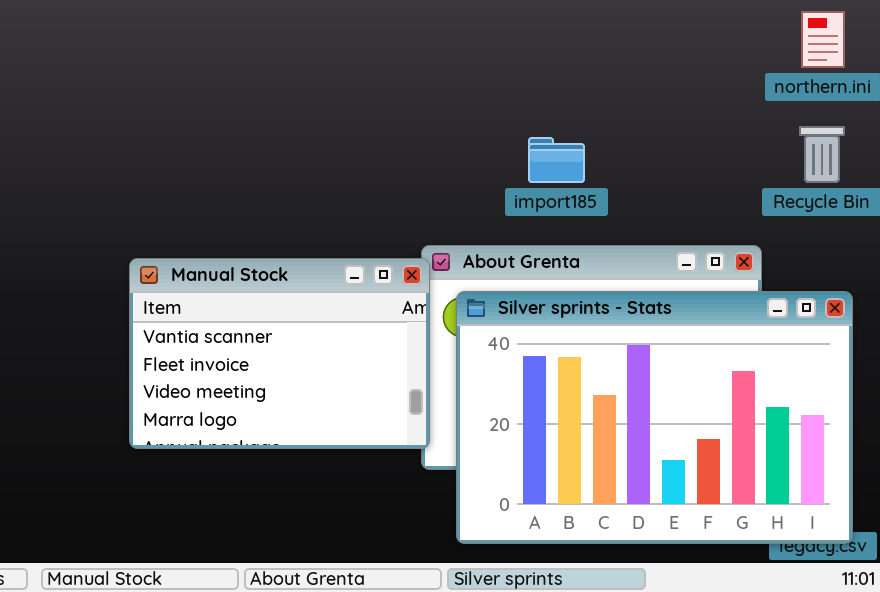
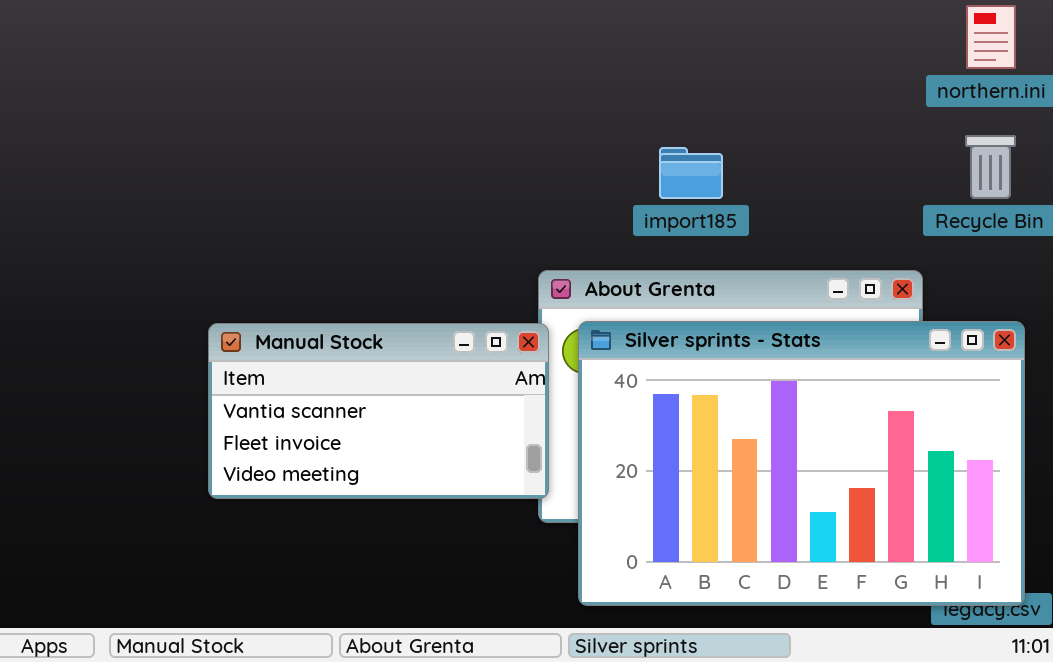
Manual Stock: [129,258,430,449] -> [208,323,549,499], resized

